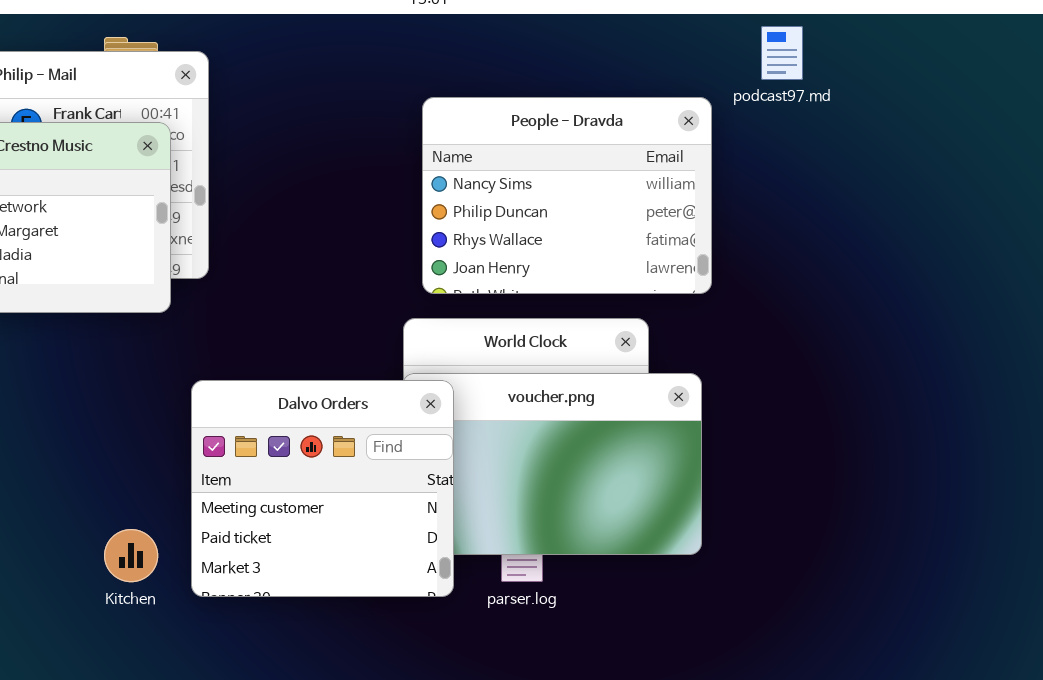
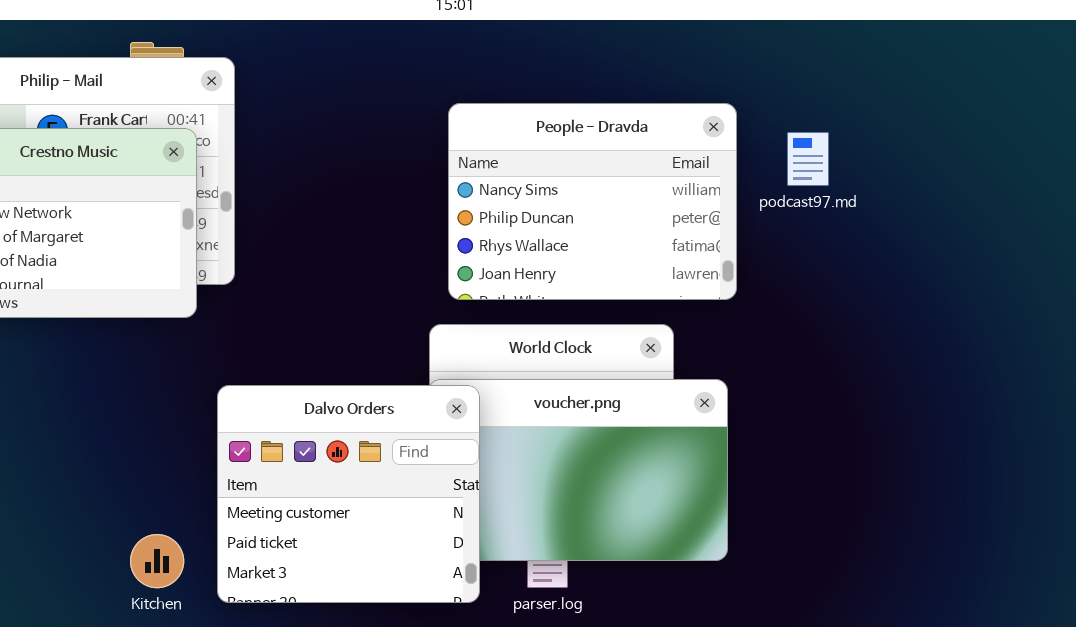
podcast97.md: [761,26,803,80] -> [787,132,829,186], moved

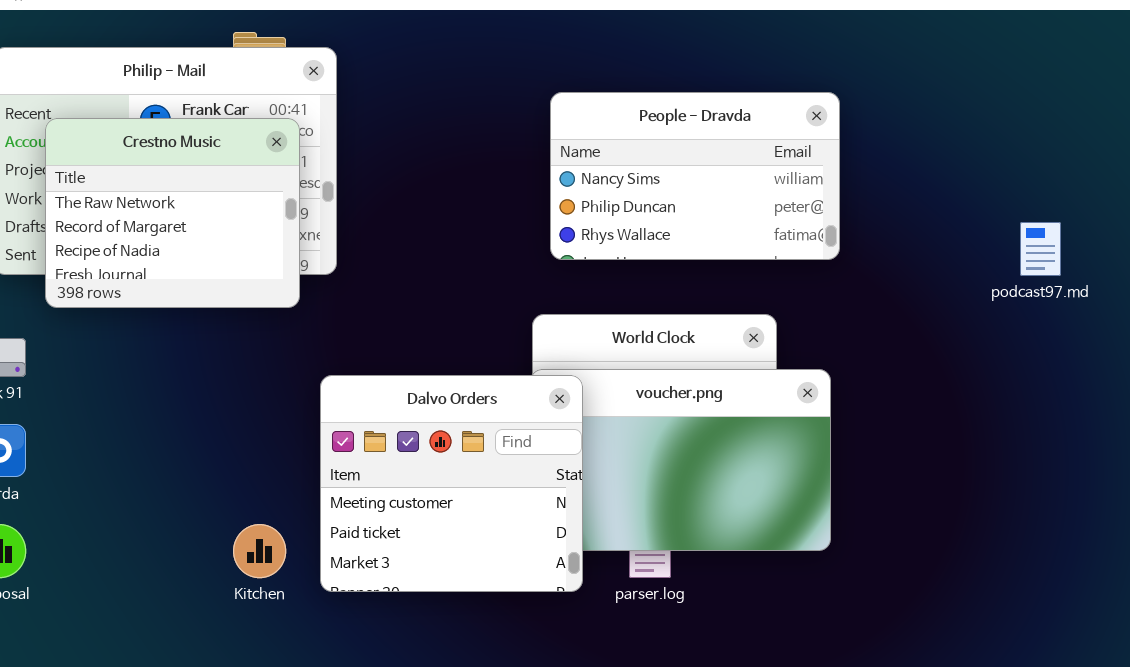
People - Dravda: [448,103,737,300] -> [550,92,840,260], resized
podcast97.md: [787,132,829,186] -> [1020,222,1061,276], moved

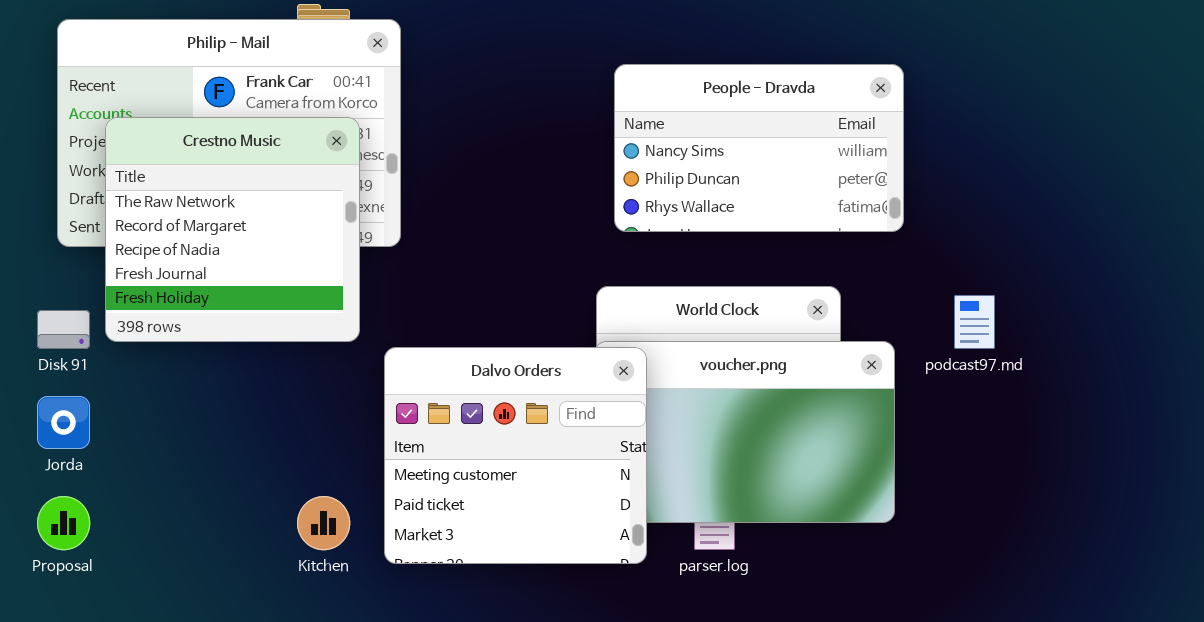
Crestno Music: [45,118,300,308] -> [105,117,360,342], moved, resized
podcast97.md: [1020,222,1061,276] -> [954,295,995,349], moved

